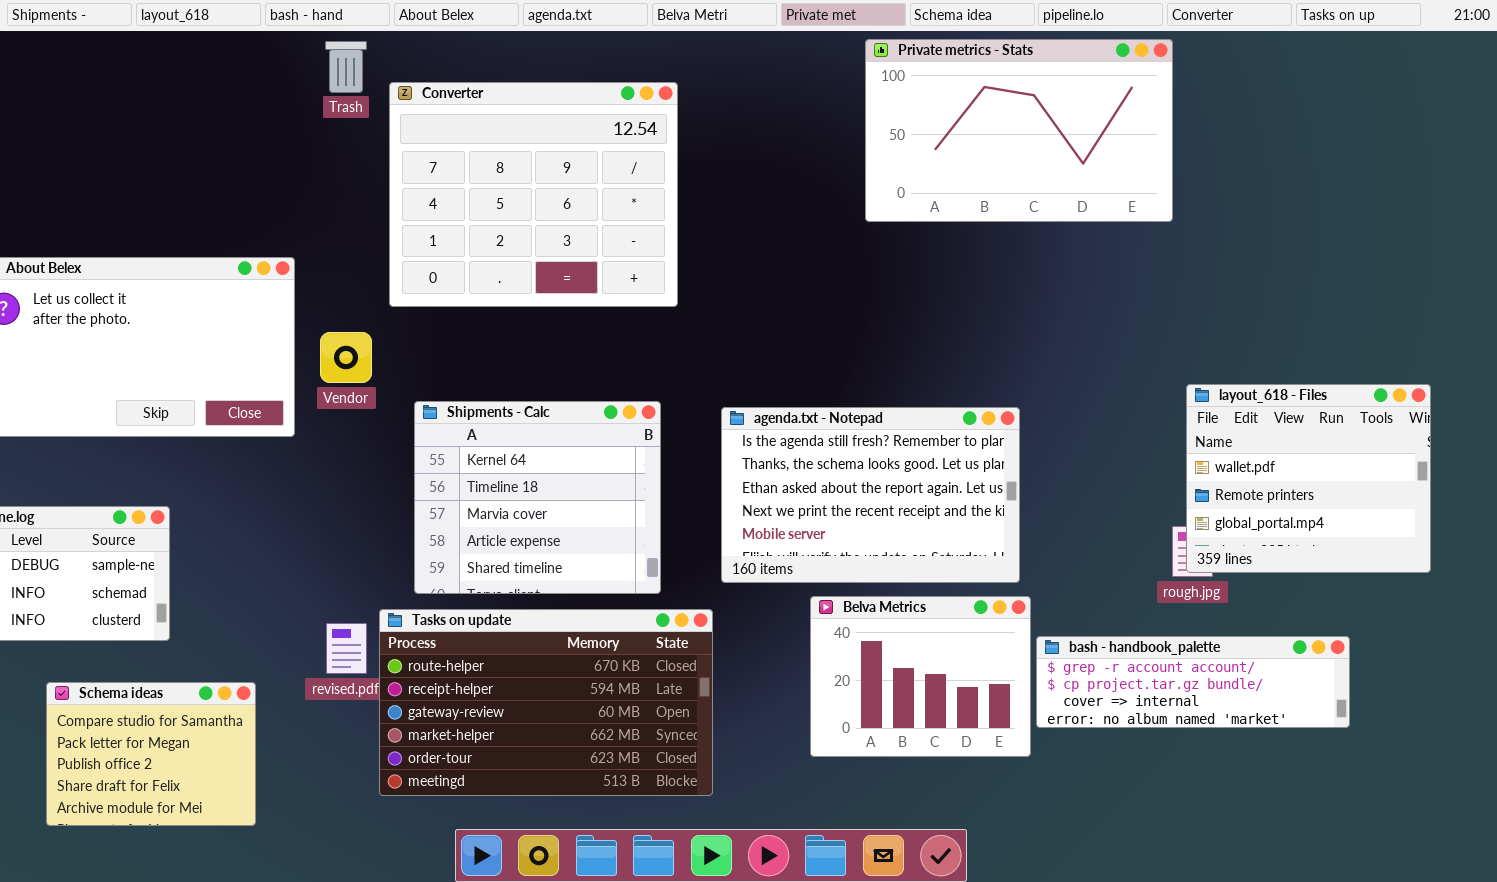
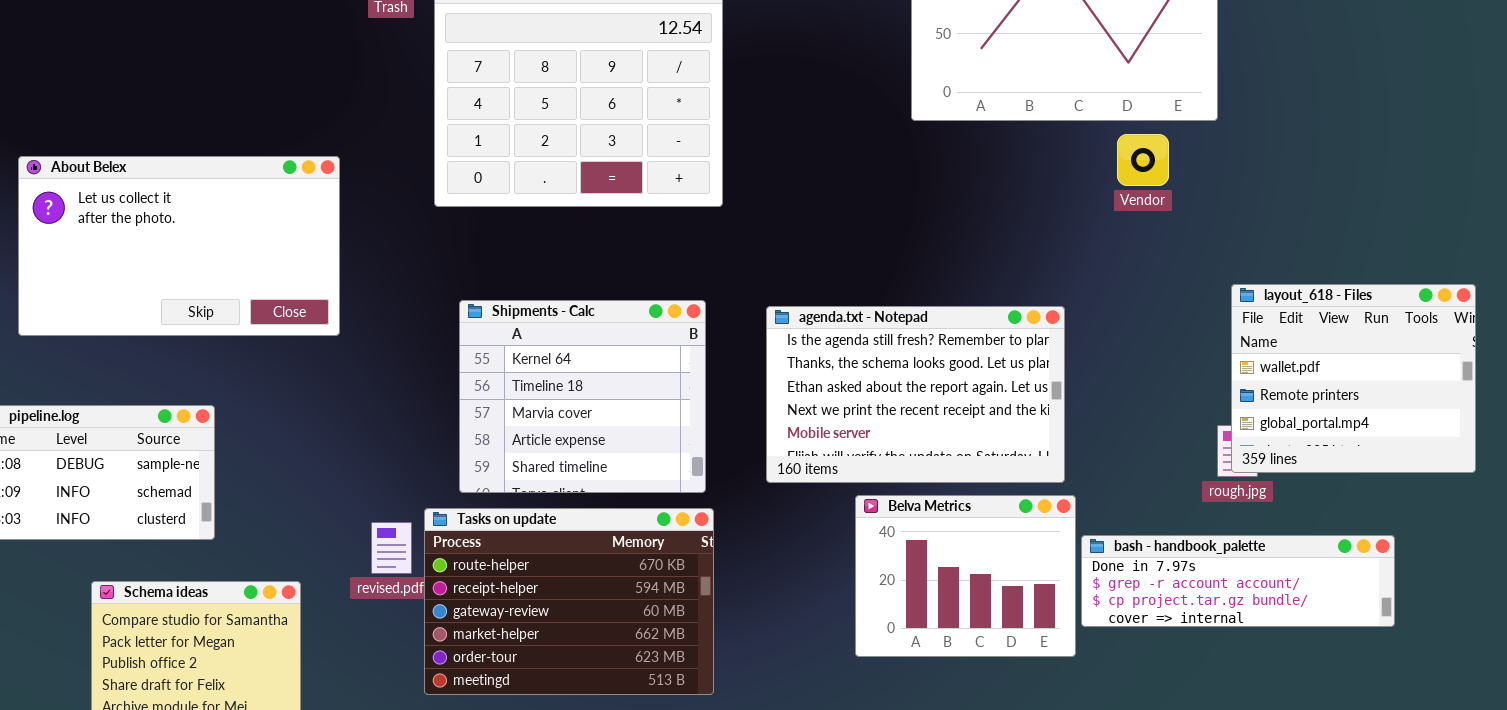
Vendor: [320,332,372,383] -> [1117,134,1169,186], moved
Tasks on update: [379,609,713,796] -> [424,508,714,695], resized
bash - handbook_palette: [1036,636,1350,728] -> [1081,535,1395,627], scrolled up 1 row

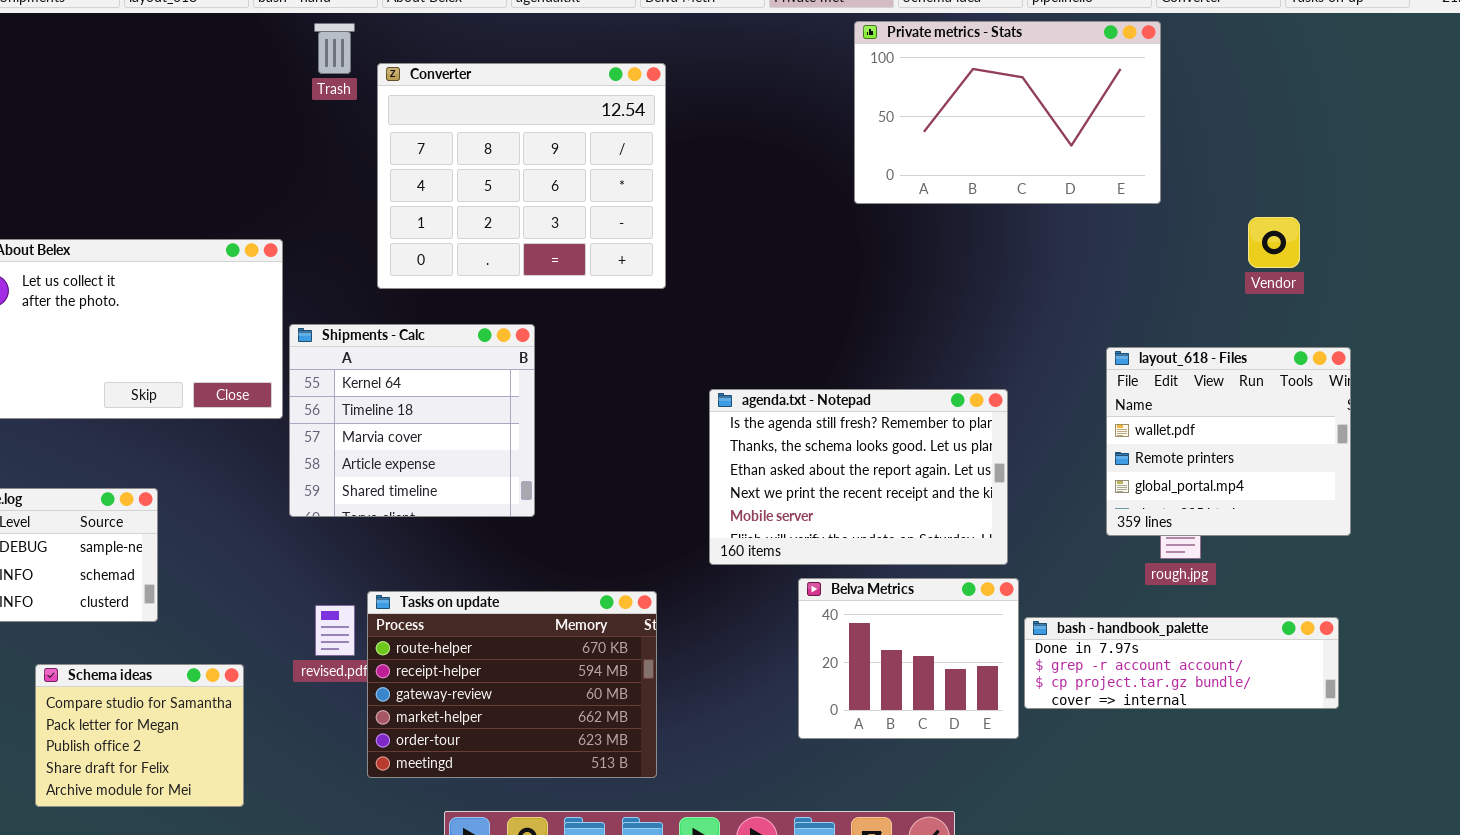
Vendor: [1117,134,1169,186] -> [1248,217,1300,268], moved
layout_618 - Files: [1231,284,1476,473] -> [1106,347,1351,536], moved
Shipments - Calc: [459,300,706,493] -> [289,324,535,517], moved

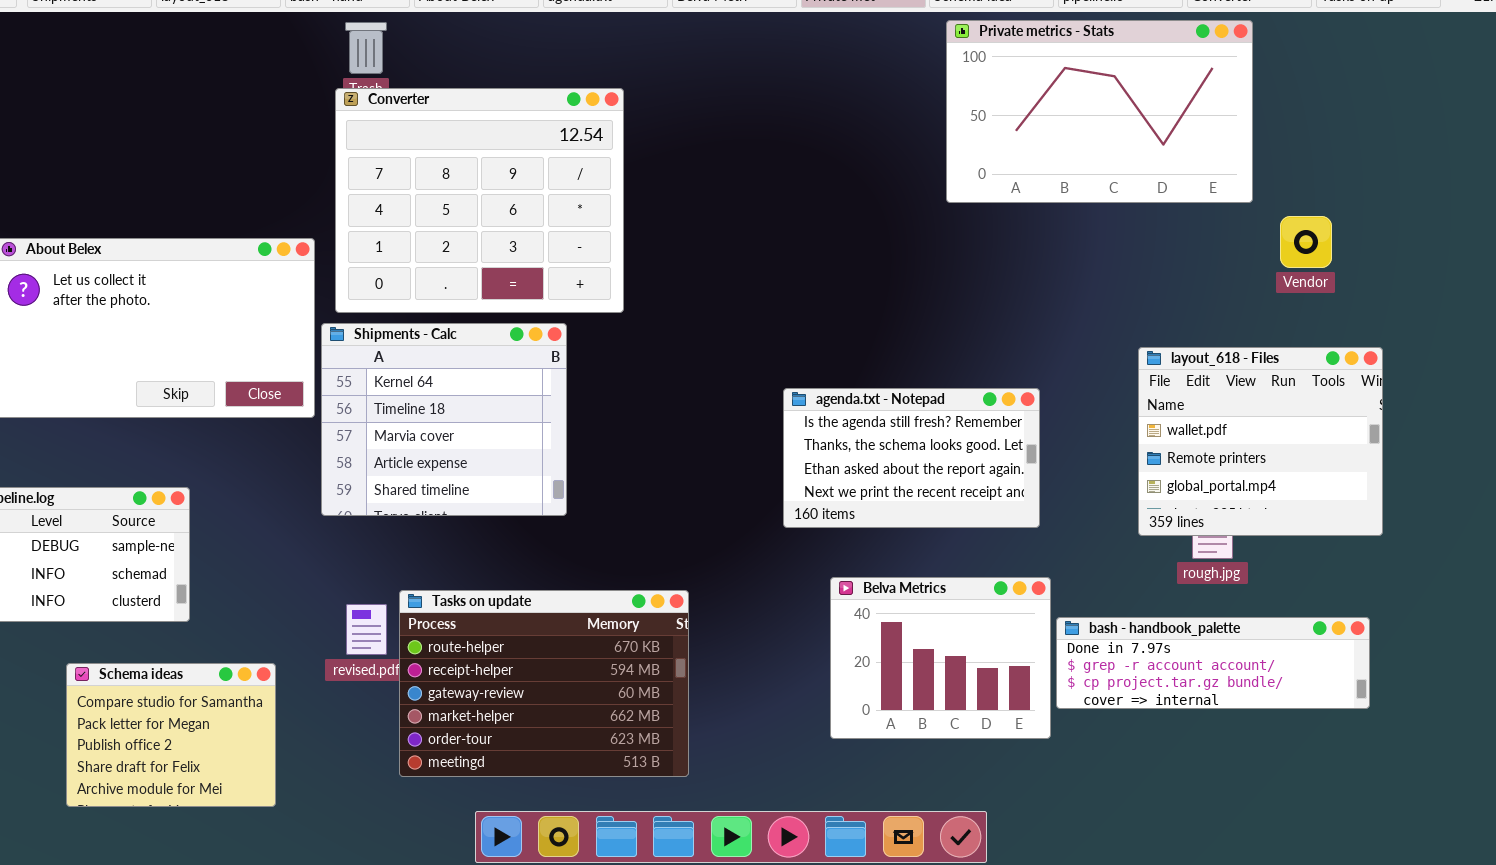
Private metrics - Stats: [854,21,1161,204] -> [946,20,1253,203], moved
Converter: [377,63,666,289] -> [335,88,624,313], moved
agenda.txt - Notepad: [709,389,1008,565] -> [783,388,1040,528], resized

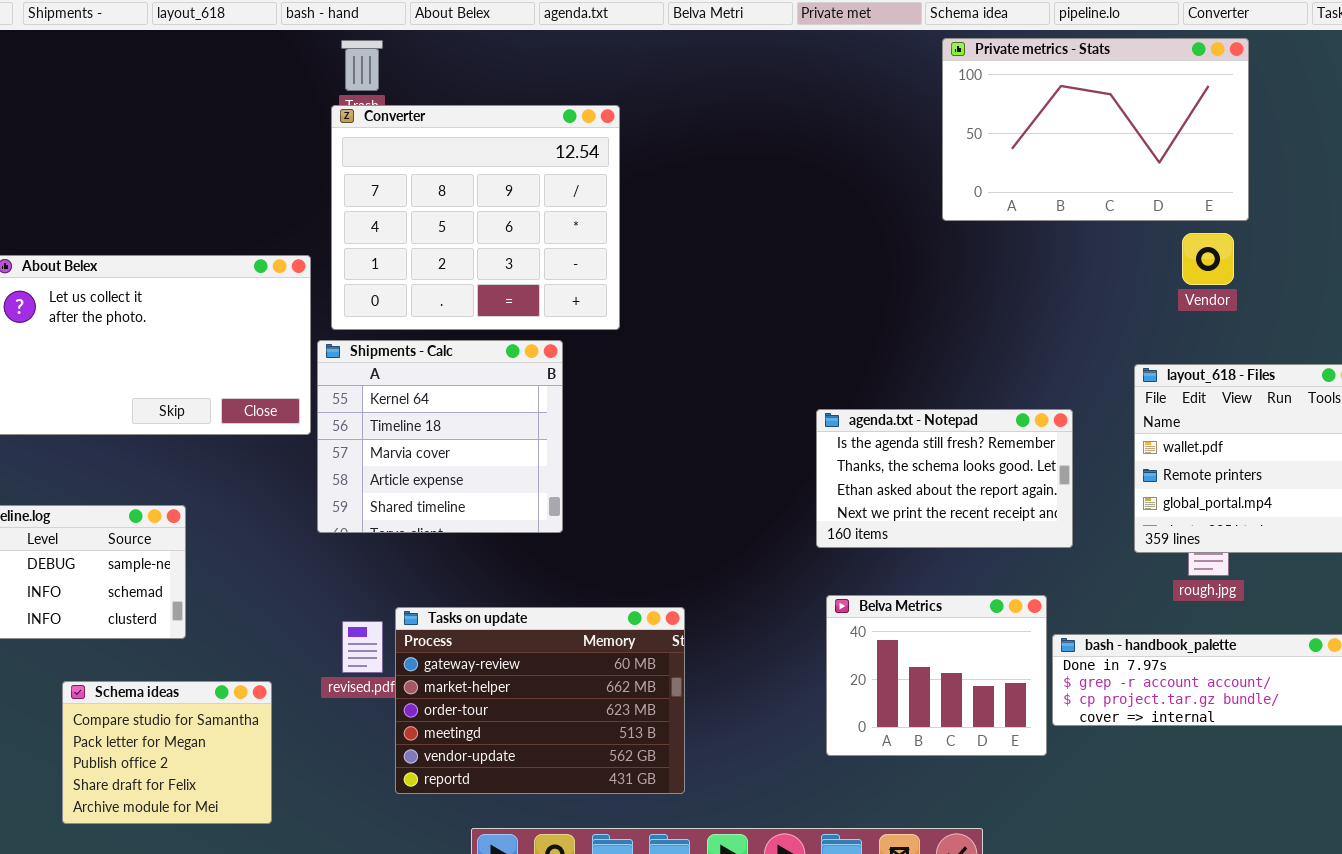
Vendor: [1280,216,1332,268] -> [1182,233,1234,285], moved
agenda.txt - Notepad: [783,388,1040,528] -> [816,409,1073,548], moved
Tasks on update: [399,590,689,777] -> [395,607,685,794], scrolled down 2 rows

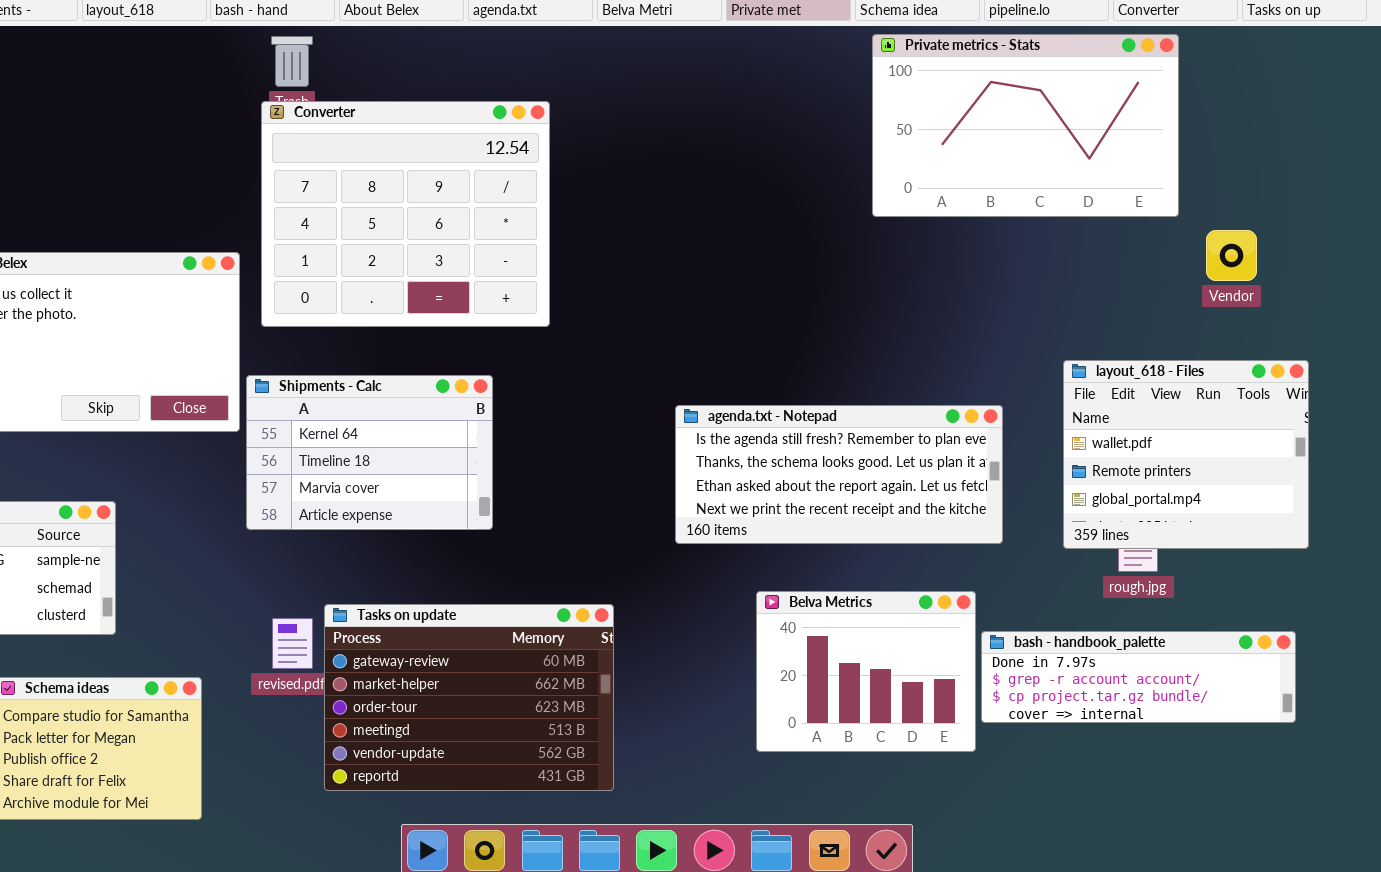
Vendor: [1182,233,1234,285] -> [1206,230,1257,281], moved
Shipments - Calc: [317,340,563,533] -> [246,375,493,530], resized
agenda.txt - Notepad: [816,409,1073,548] -> [675,405,1003,544], resized

